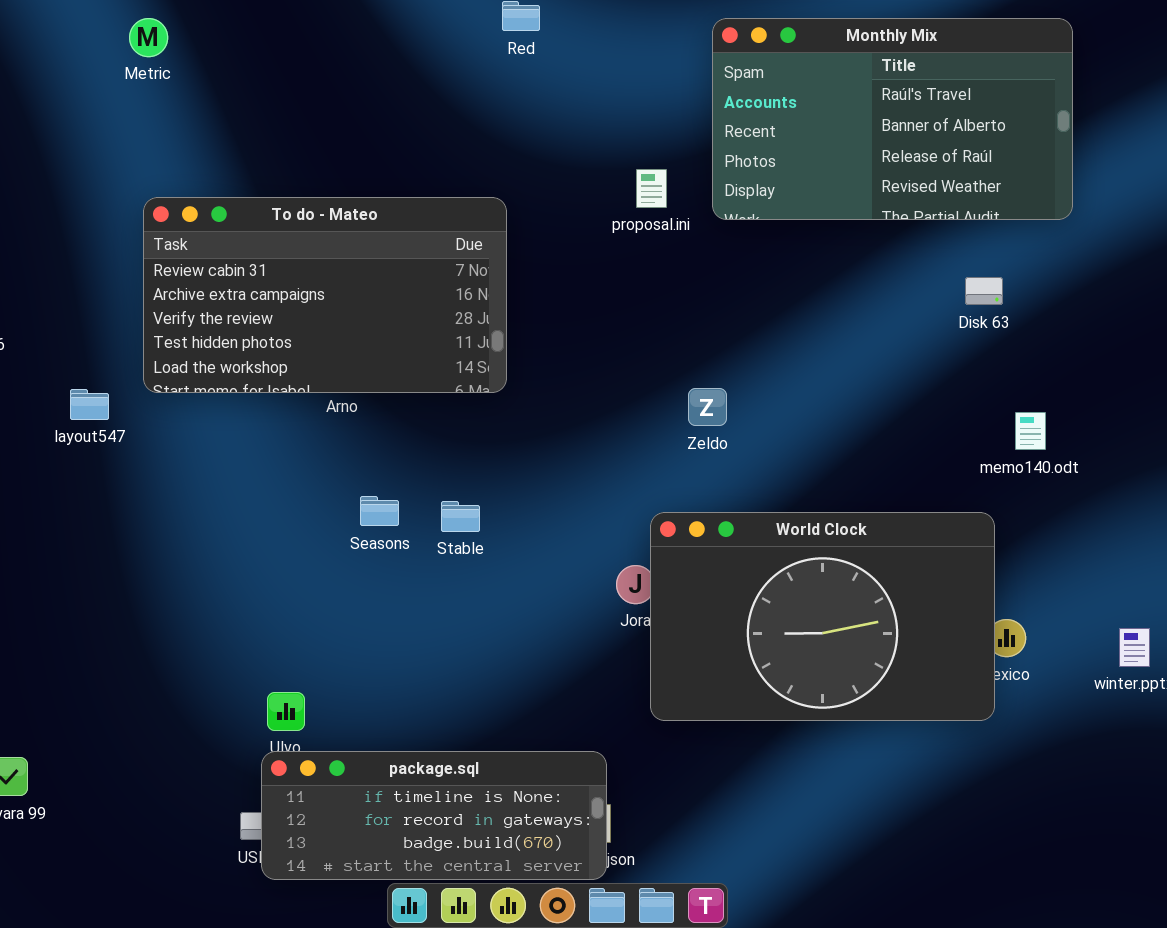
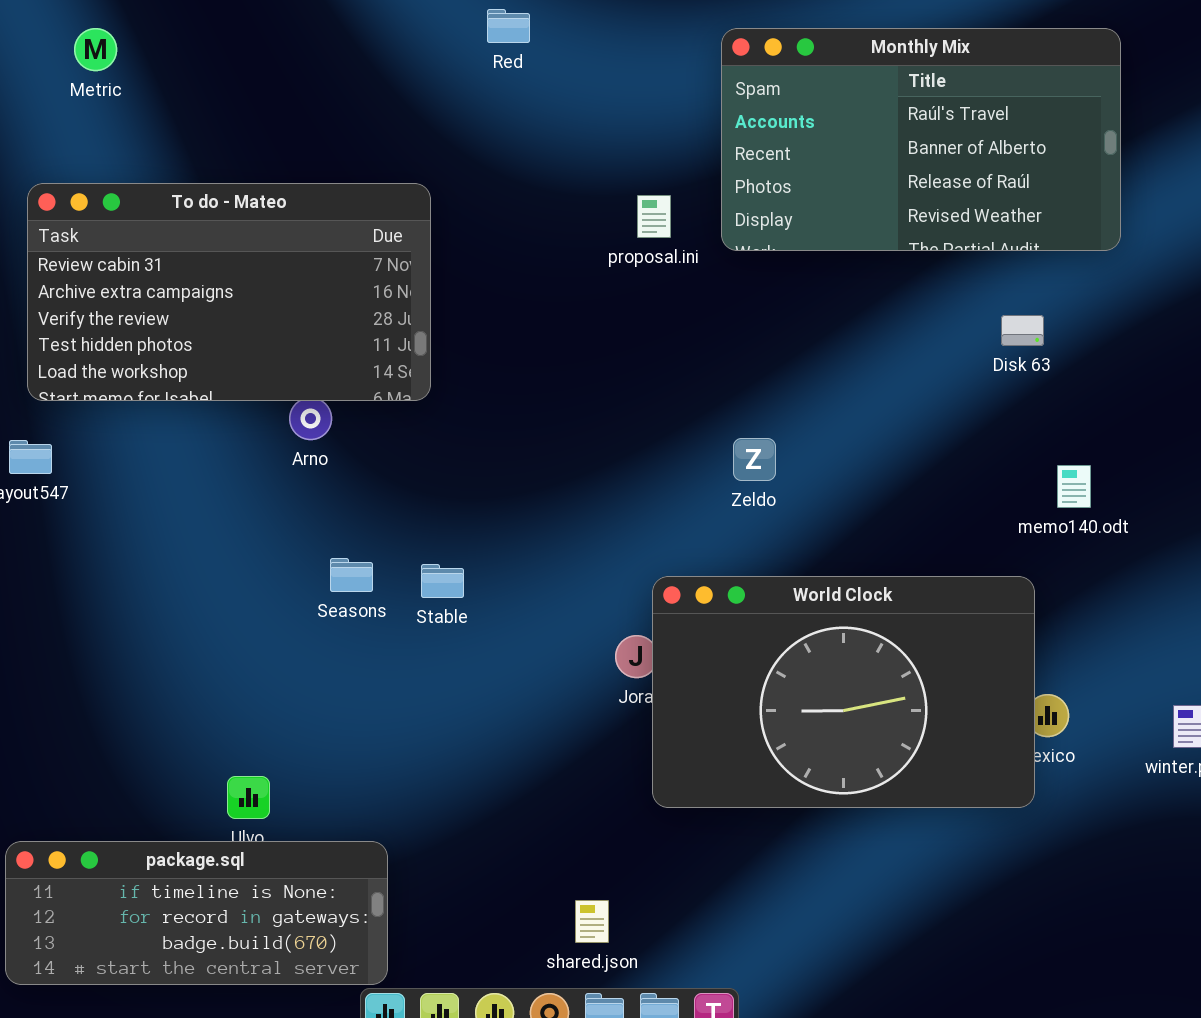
To do - Mateo: [143,197,507,393] -> [27,183,431,401], moved
Zeldo: [688,388,727,426] -> [733,438,776,481], moved
package.sql: [261,751,607,880] -> [5,841,388,985], moved

